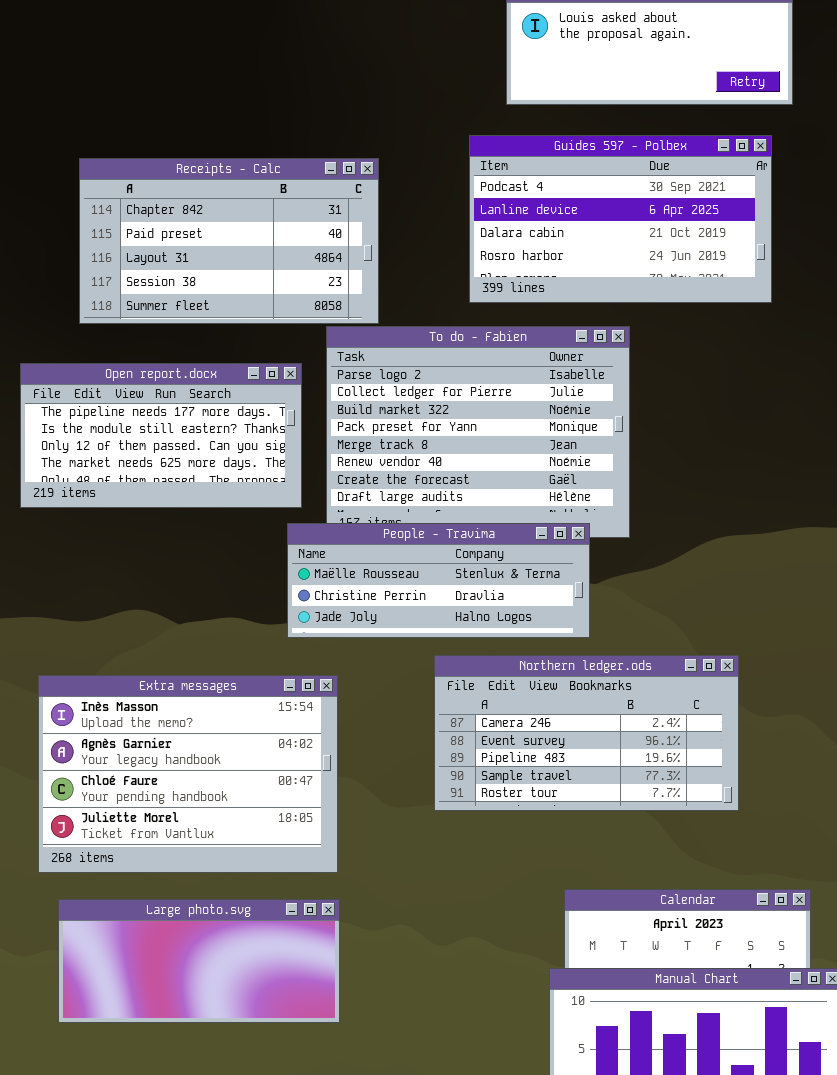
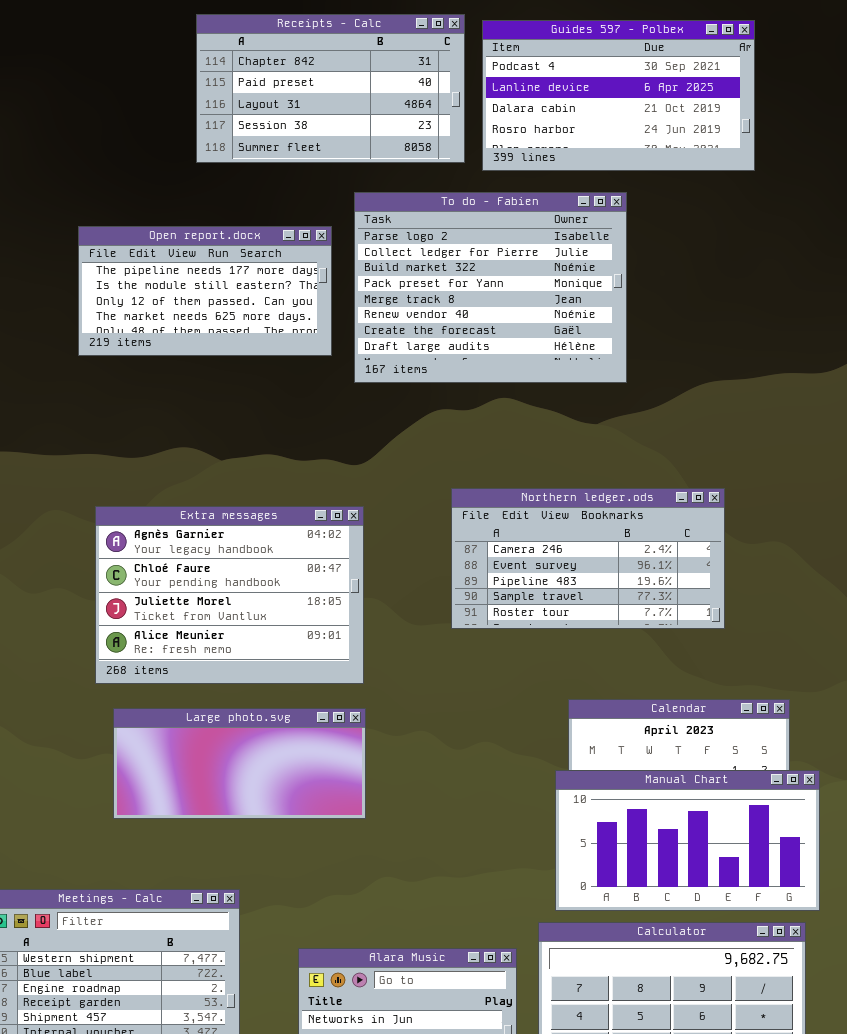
Receipts - Calc: [79,158,379,324] -> [196,14,465,163], moved
People - Travima: [287,523,590,638] -> none, closed
Extra messages: [38,675,338,873] -> [95,506,364,684], scrolled down 1 row

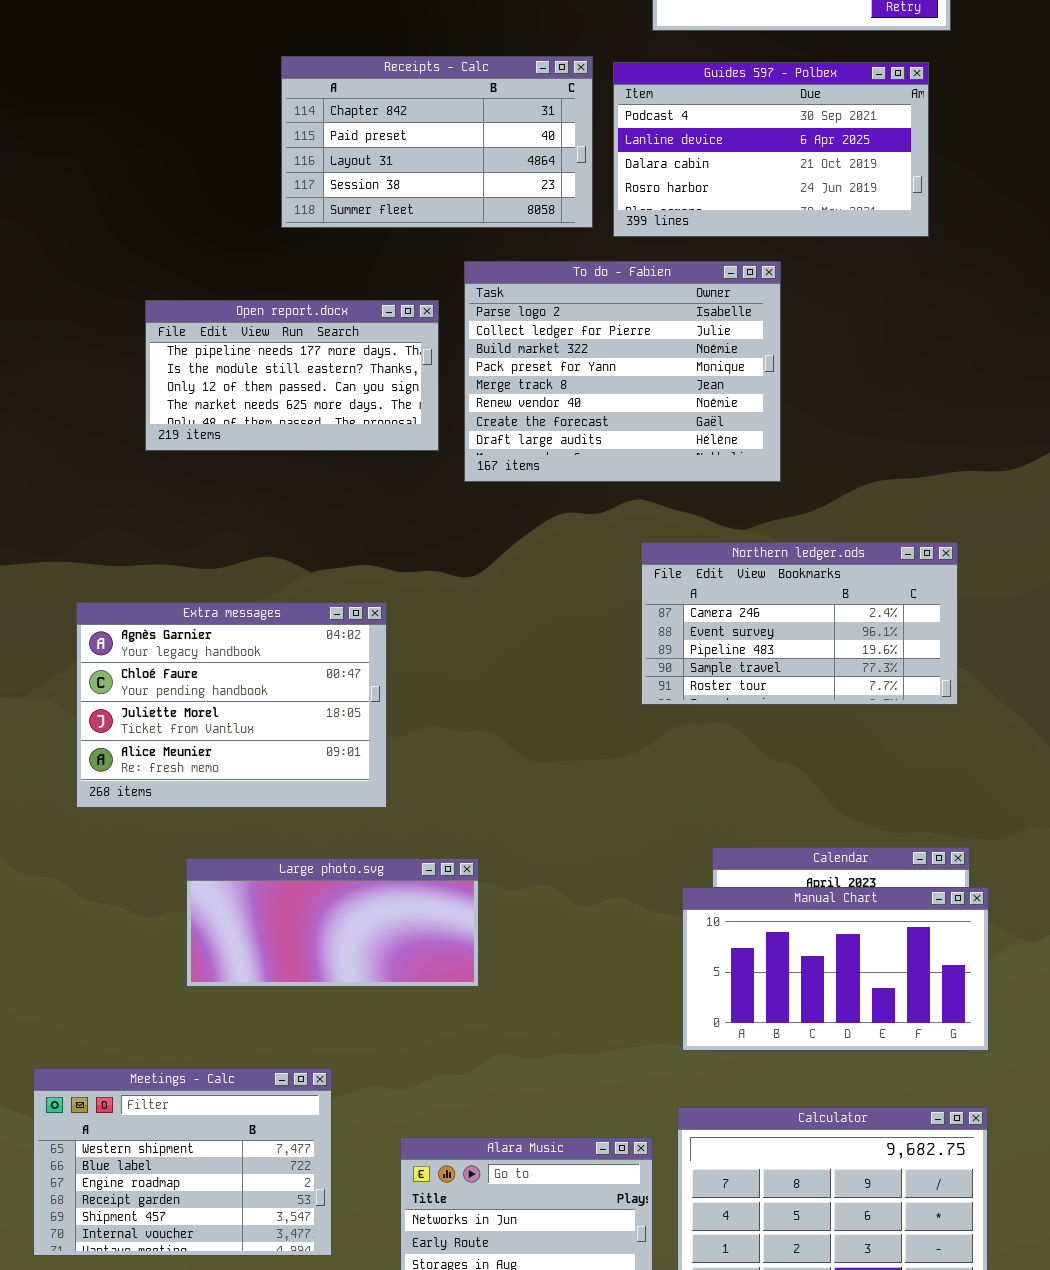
Northern ledger.ods: [451,488,725,629] -> [641,542,958,705], moved
Extra messages: [95,506,364,684] -> [76,602,387,808], moved
Manual Chart: [555,770,820,911] -> [682,887,989,1051], moved

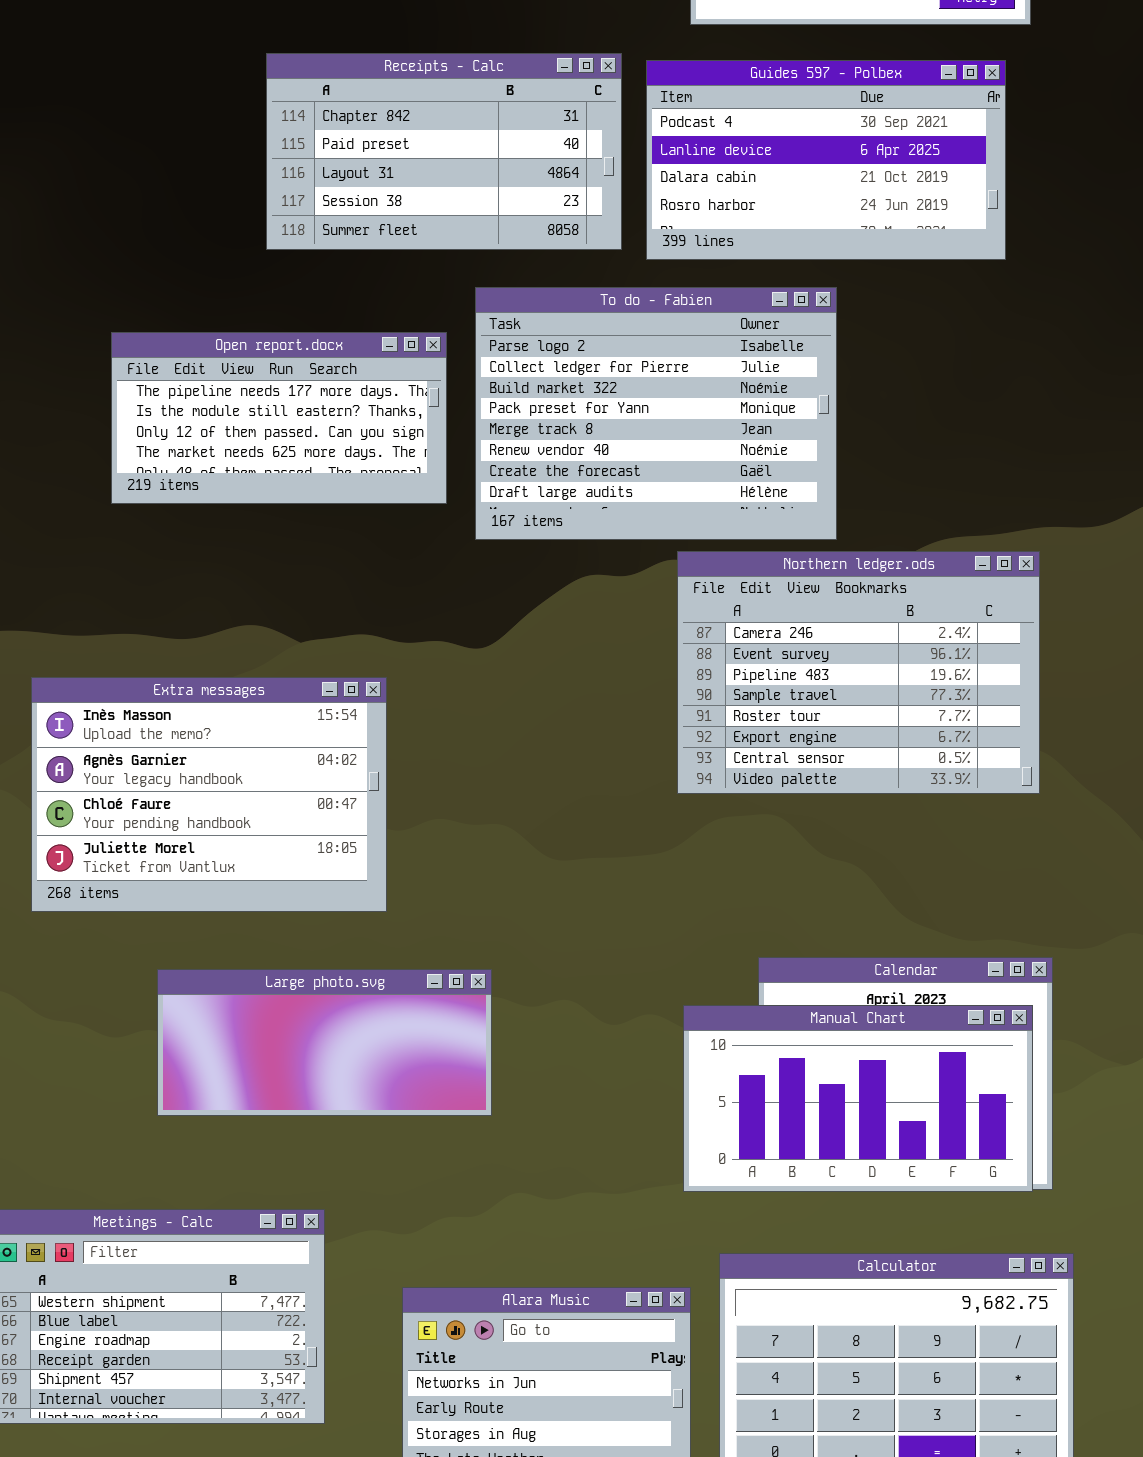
Northern ledger.ods: [641,542,958,705] -> [677,551,1040,794], resized
Extra messages: [76,602,387,808] -> [31,677,387,912], scrolled up 1 row
Manual Chart: [682,887,989,1051] -> [683,1005,1033,1192], moved

